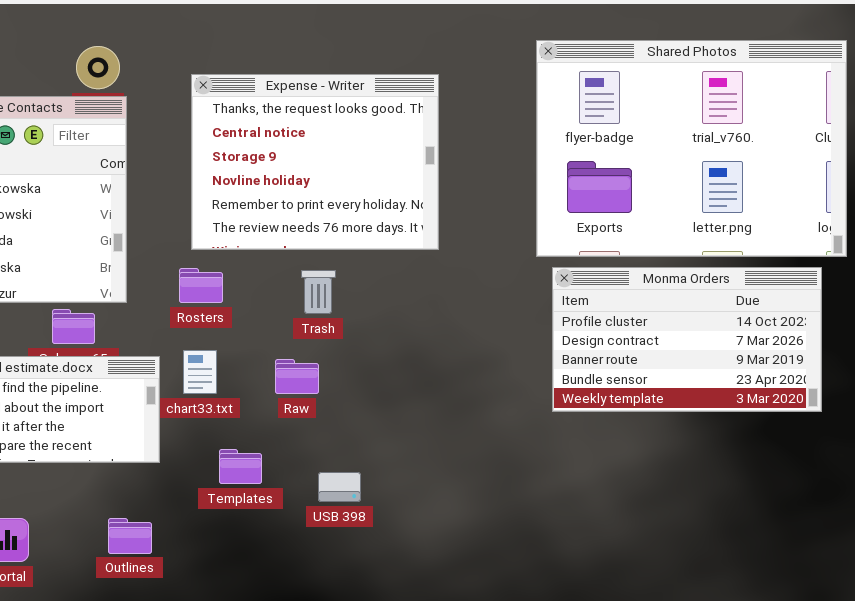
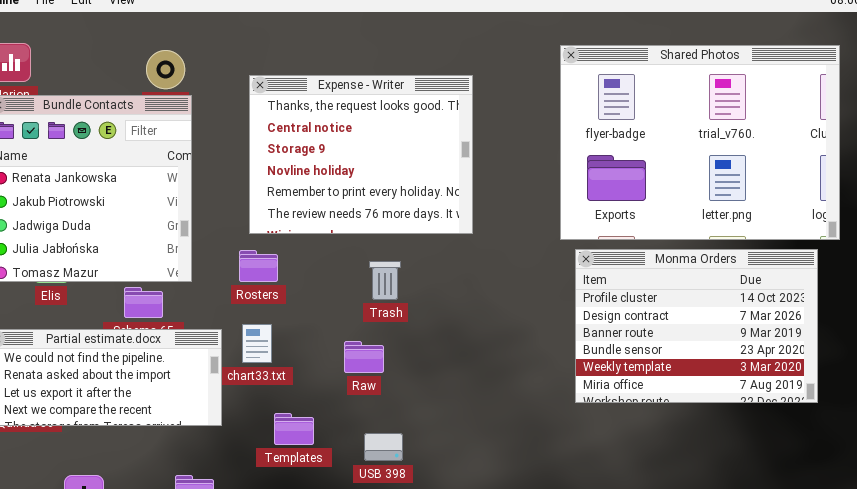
Monma Orders: [552,267,822,412] -> [575,249,818,403], resized
Trash: [301,270,336,314] -> [369,261,401,300], moved
Raw: [275,359,319,394] -> [344,341,384,373], moved

